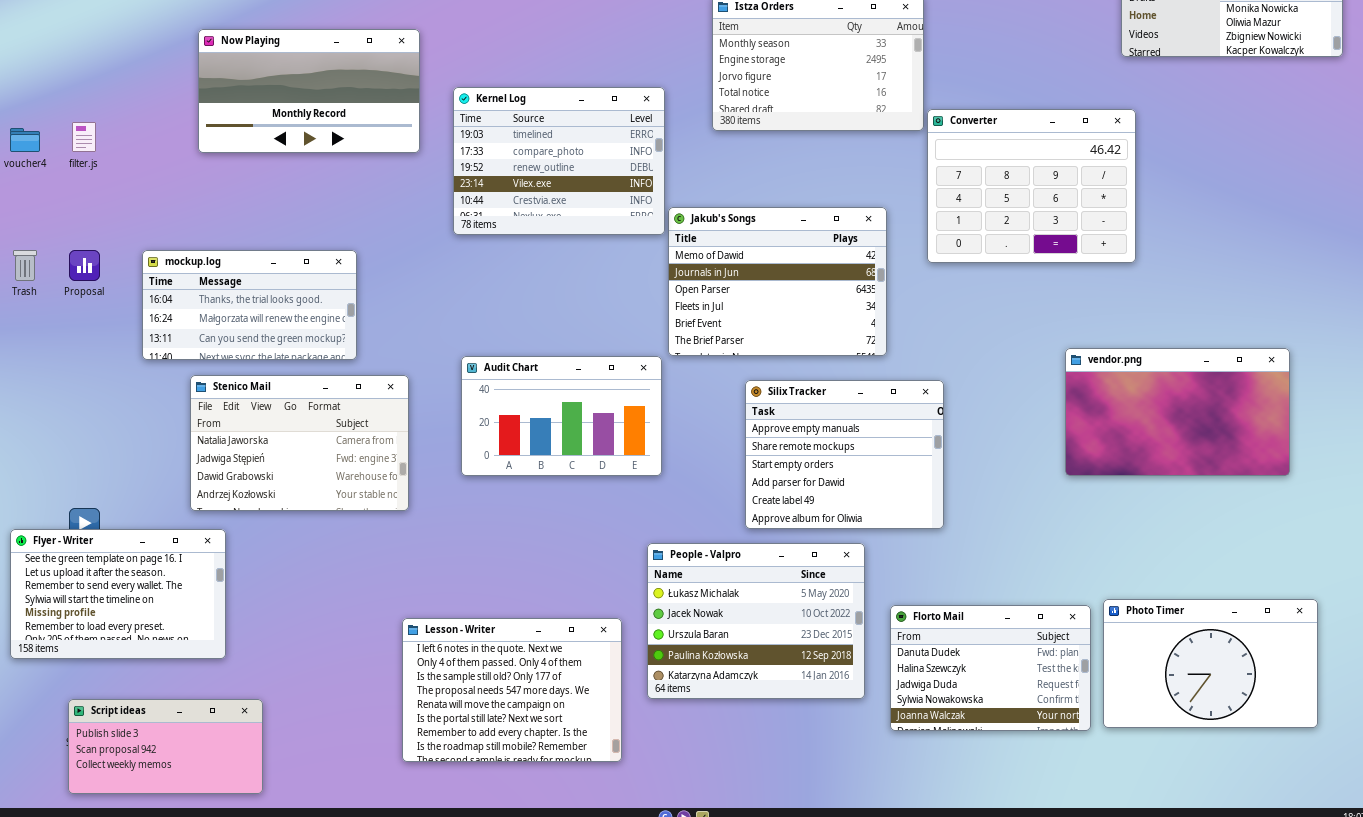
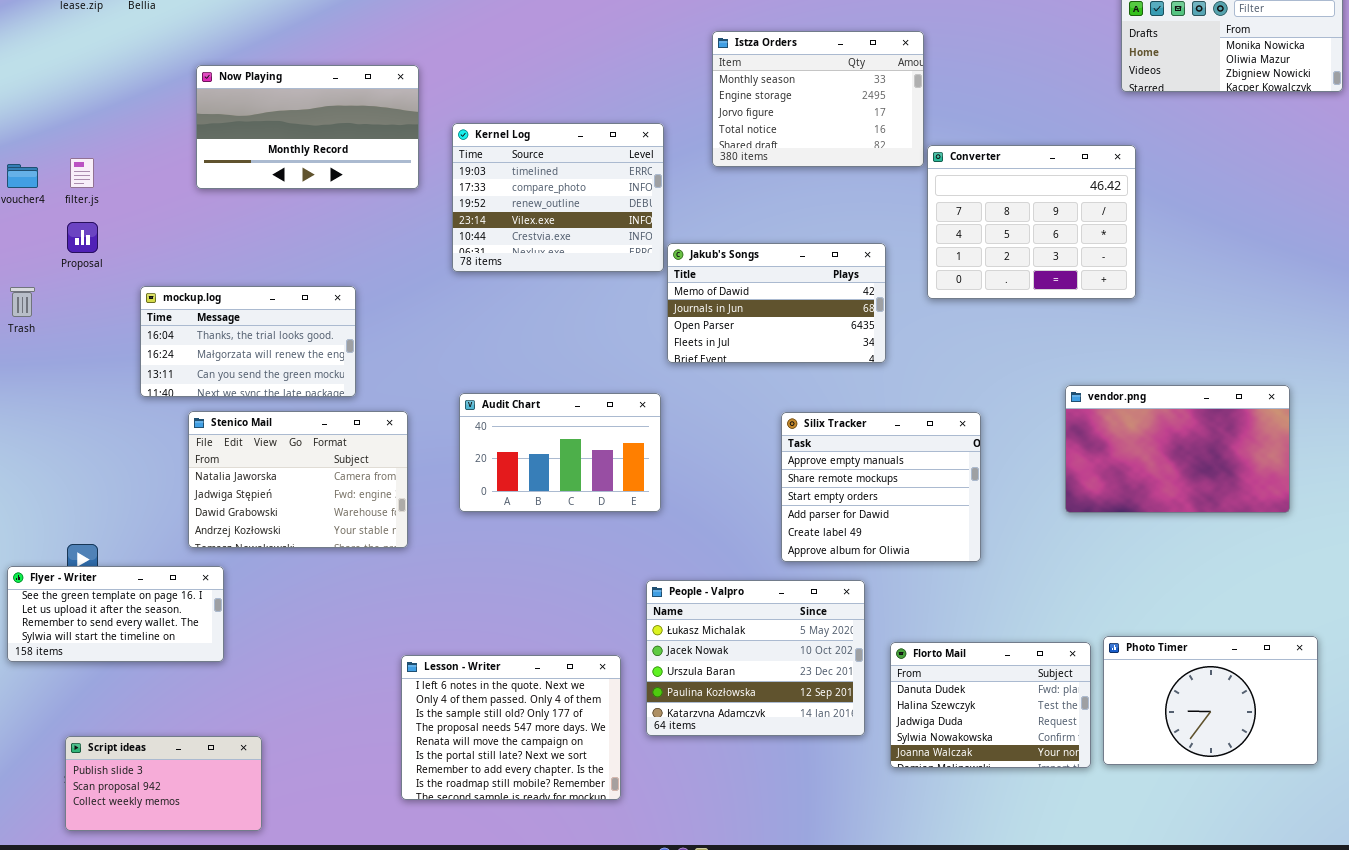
Jakub's Songs: [668,207,887,356] -> [667,243,886,363], resized
Proposal: [69,250,100,281] -> [67,222,98,253], moved
Silix Tracker: [745,380,944,529] -> [781,412,981,562], moved
Flyer - Writer: [10,529,226,659] -> [7,566,224,662], resized

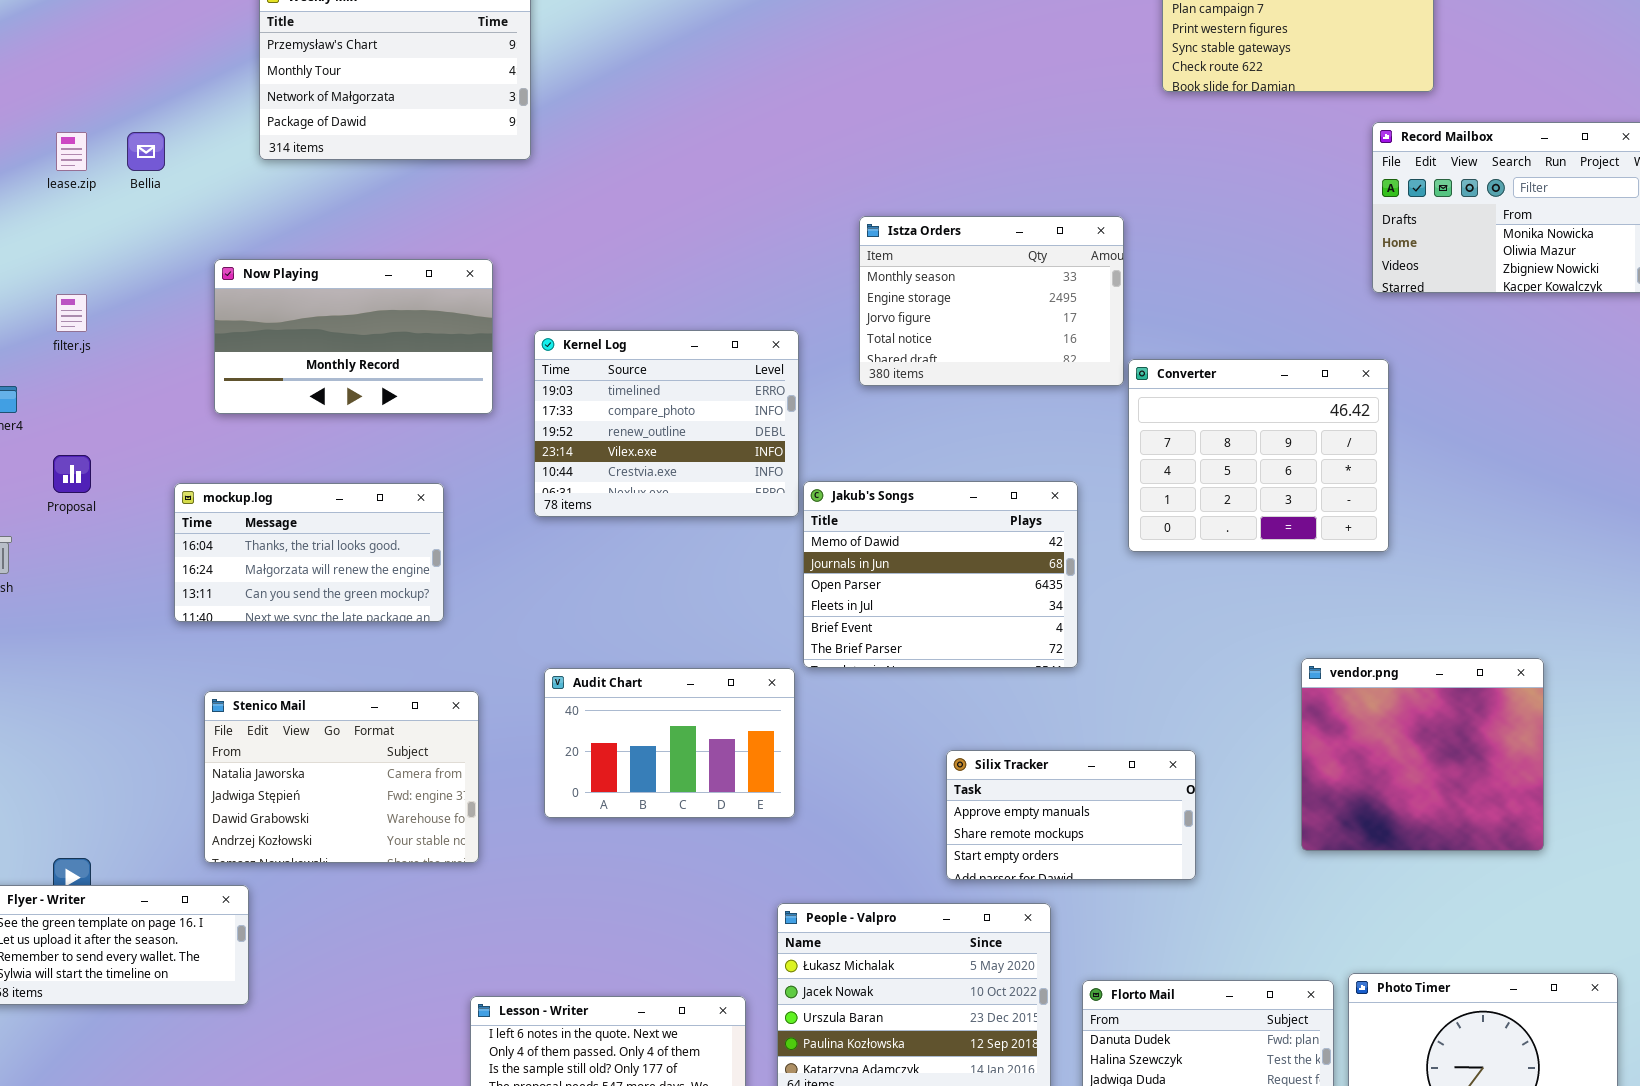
filter.js: [70,158,94,188] -> [56,294,87,332], moved
Jakub's Songs: [667,243,886,363] -> [803,481,1078,668], resized
mockup.log: [140,286,356,397] -> [174,483,444,622], moved
vendor.png: [1065,385,1290,513] -> [1301,658,1544,851], resized
Silix Tracker: [781,412,981,562] -> [946,750,1196,880], resized

